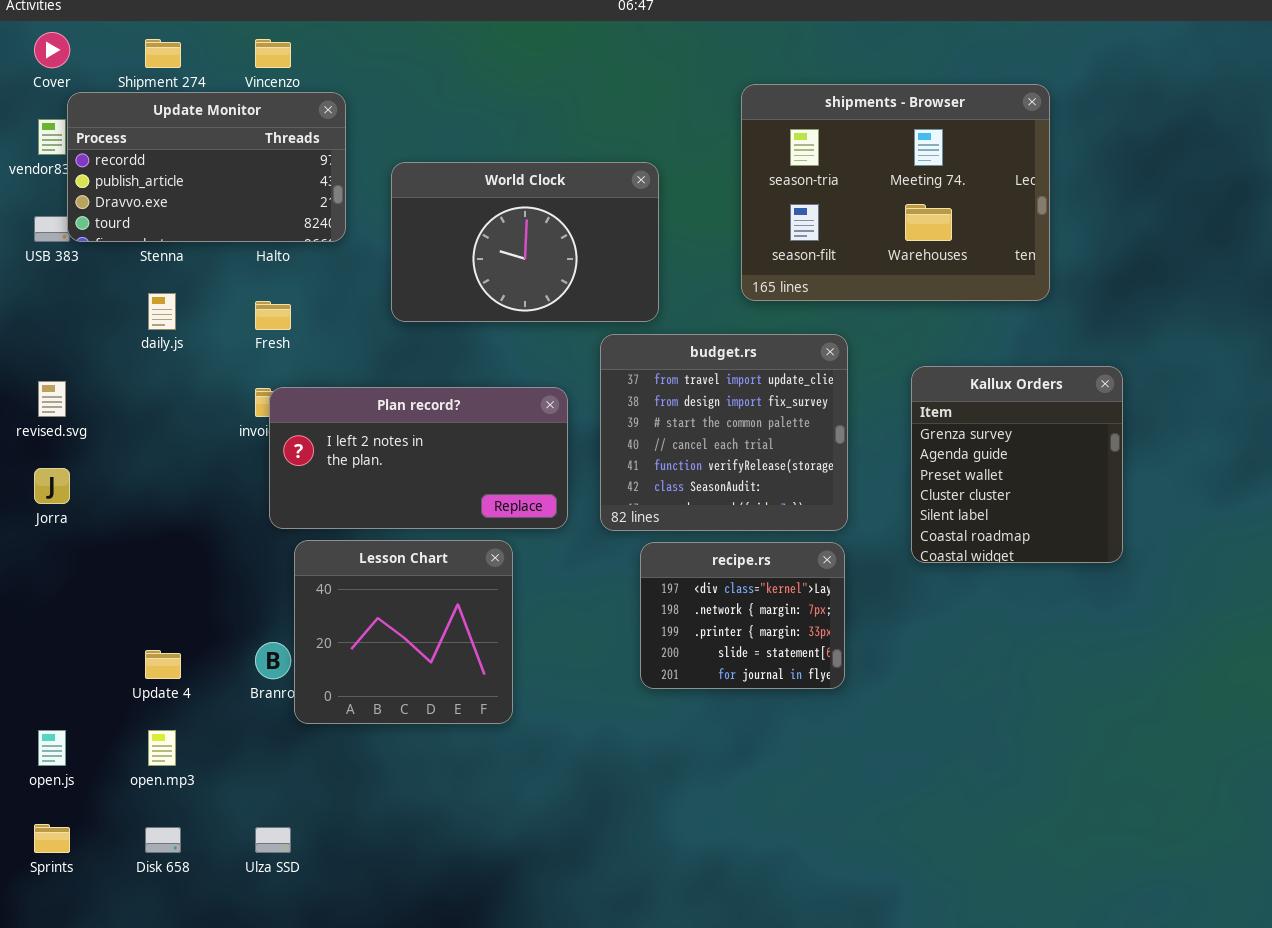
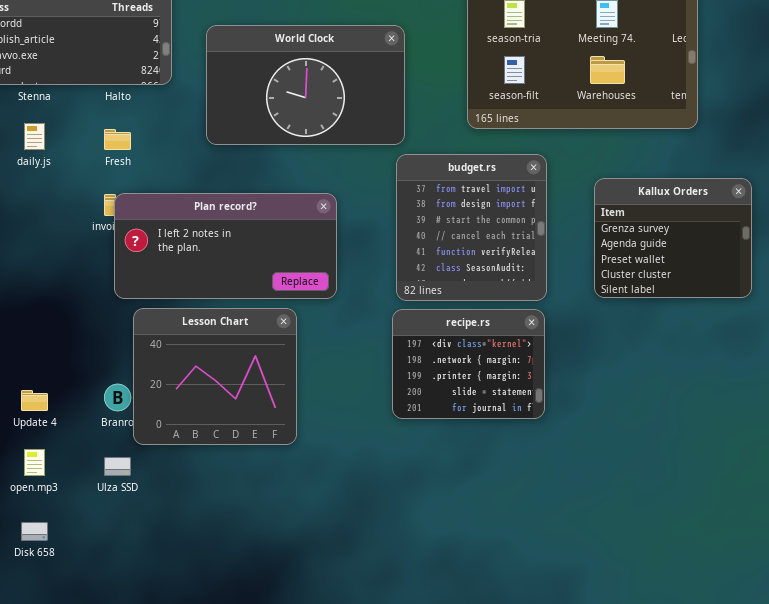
budget.rs: [600,334,848,531] -> [396,154,547,301], resized
Kallux Orders: [911,366,1123,563] -> [594,178,752,298], resized
Ulza SSD: [255,827,291,853] -> [104,457,131,476], moved

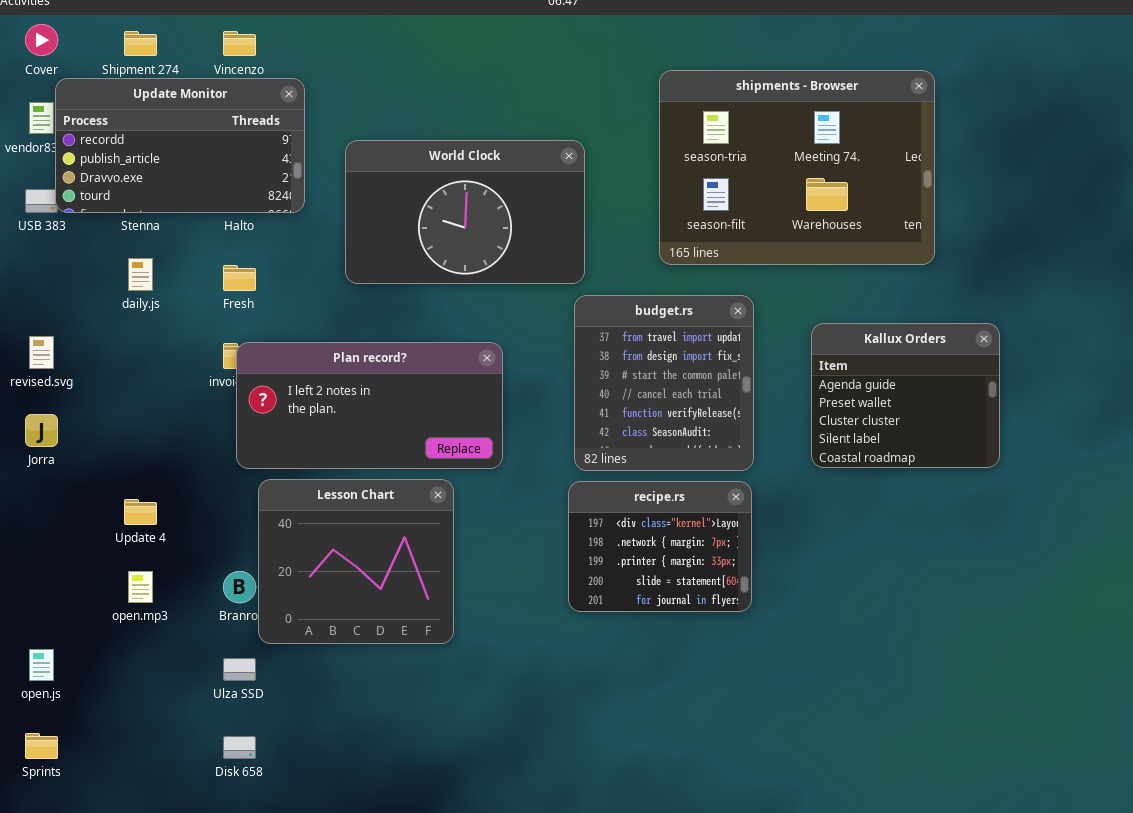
Kallux Orders: [594,178,752,298] -> [811,323,1000,468], scrolled down 1 row
Update 4: [21,390,48,411] -> [124,499,157,525], moved
open.mp3: [24,449,45,476] -> [128,571,153,603], moved
Disk 658: [21,522,48,541] -> [223,736,256,759], moved

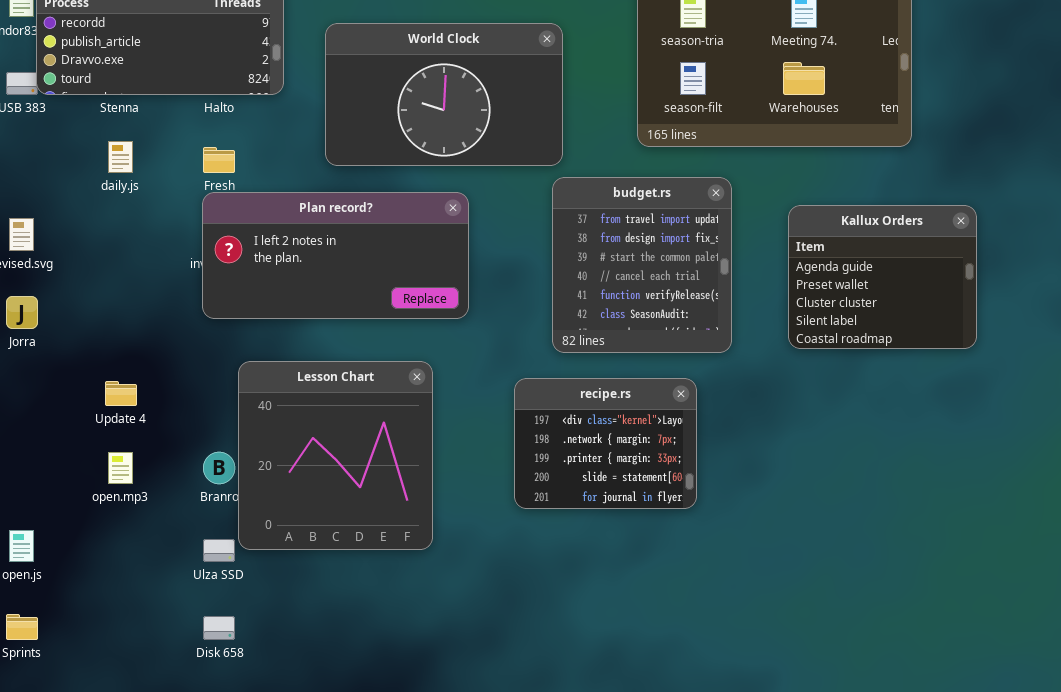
Plan record?: [236,342,503,469] -> [202,192,469,319], moved
Lesson Chart: [258,479,454,644] -> [238,361,433,550], resized
recipe.rs: [568,481,752,612] -> [514,378,697,509], moved

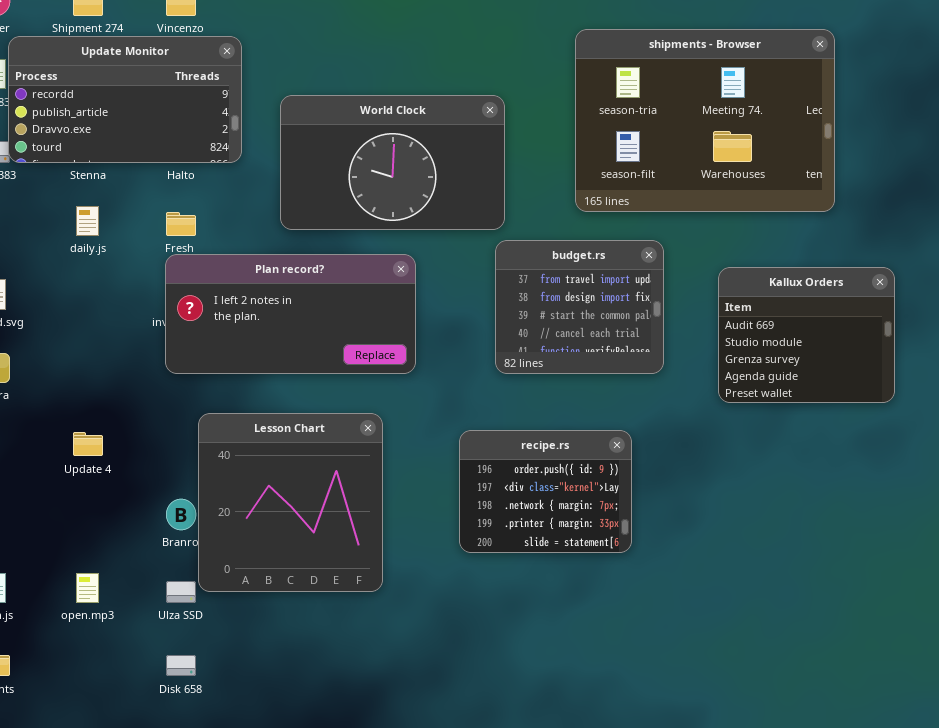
budget.rs: [552,177,732,353] -> [495,240,664,374], resized
Kallux Orders: [788,205,977,349] -> [718,267,895,403], scrolled up 3 rows
recipe.rs: [514,378,697,509] -> [459,430,632,553], scrolled up 1 row
open.mp3: [108,452,133,484] -> [76,573,99,603], moved

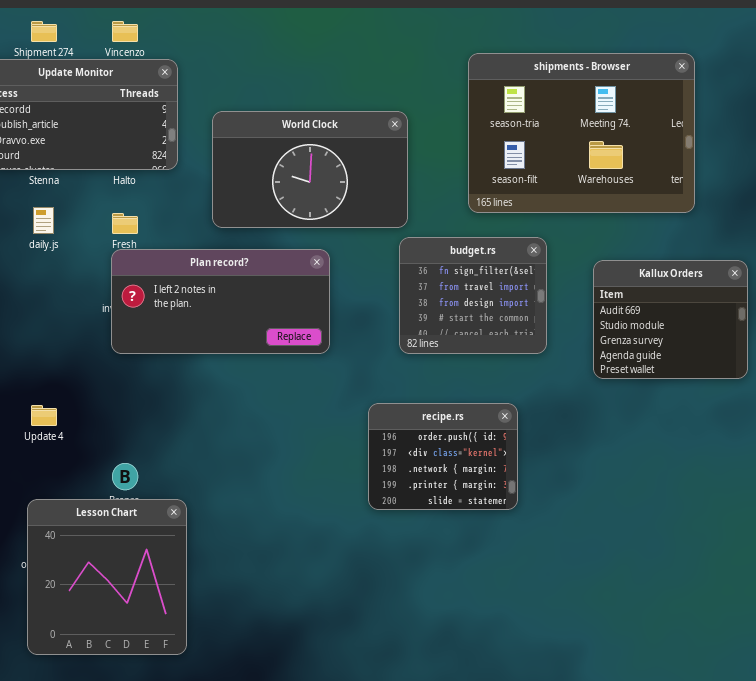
budget.rs: [495,240,664,374] -> [399,237,547,354], scrolled up 1 row
Lesson Chart: [198,413,383,592] -> [27,499,187,655], moved

